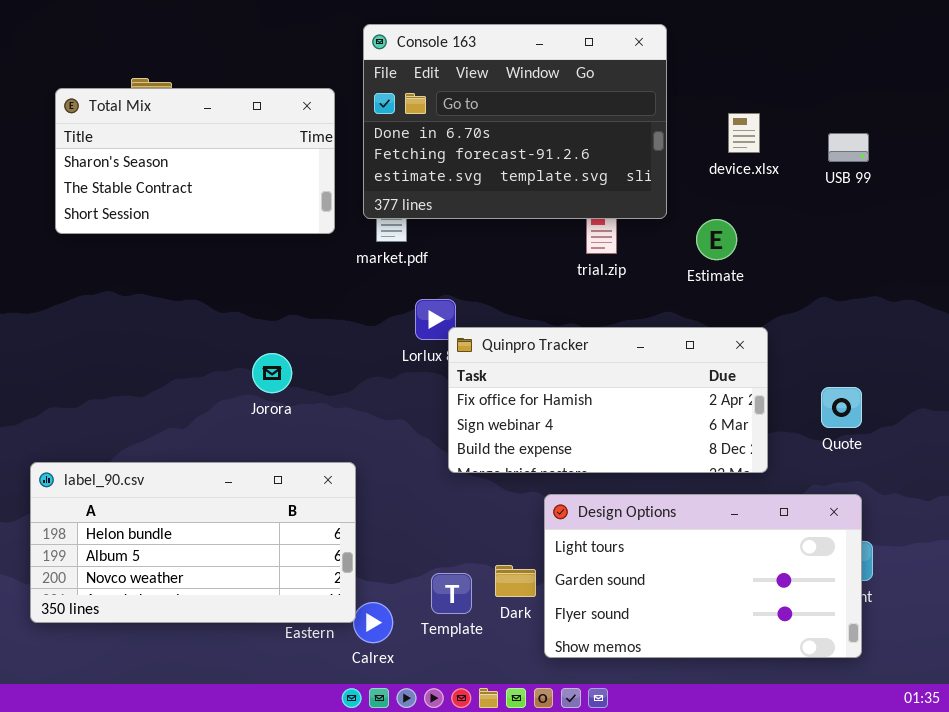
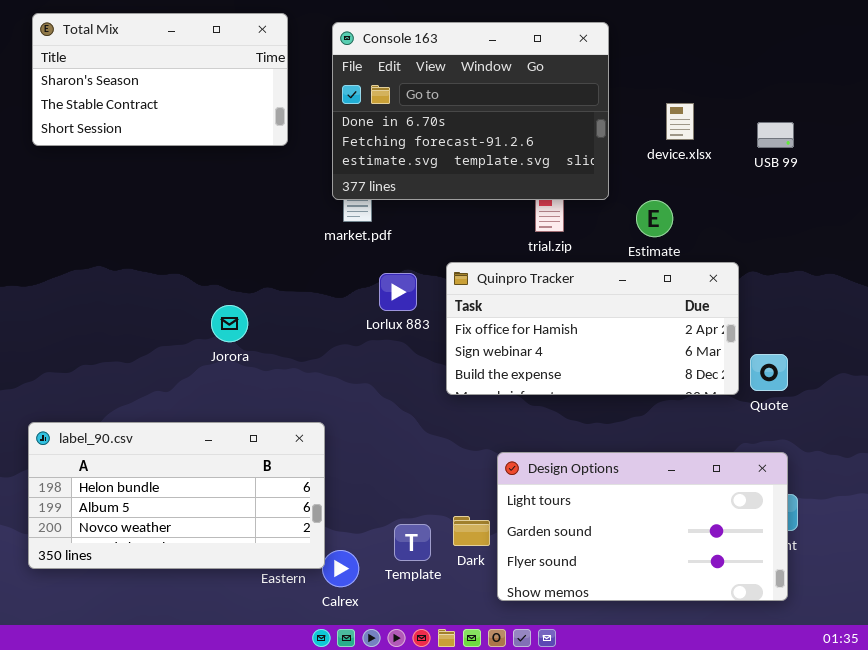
Total Mix: [55,88,335,234] -> [32,13,288,146], moved
Quinpro Tracker: [448,327,768,473] -> [446,262,739,395], moved
Jorora: [252,353,292,393] -> [211,305,248,342], moved

